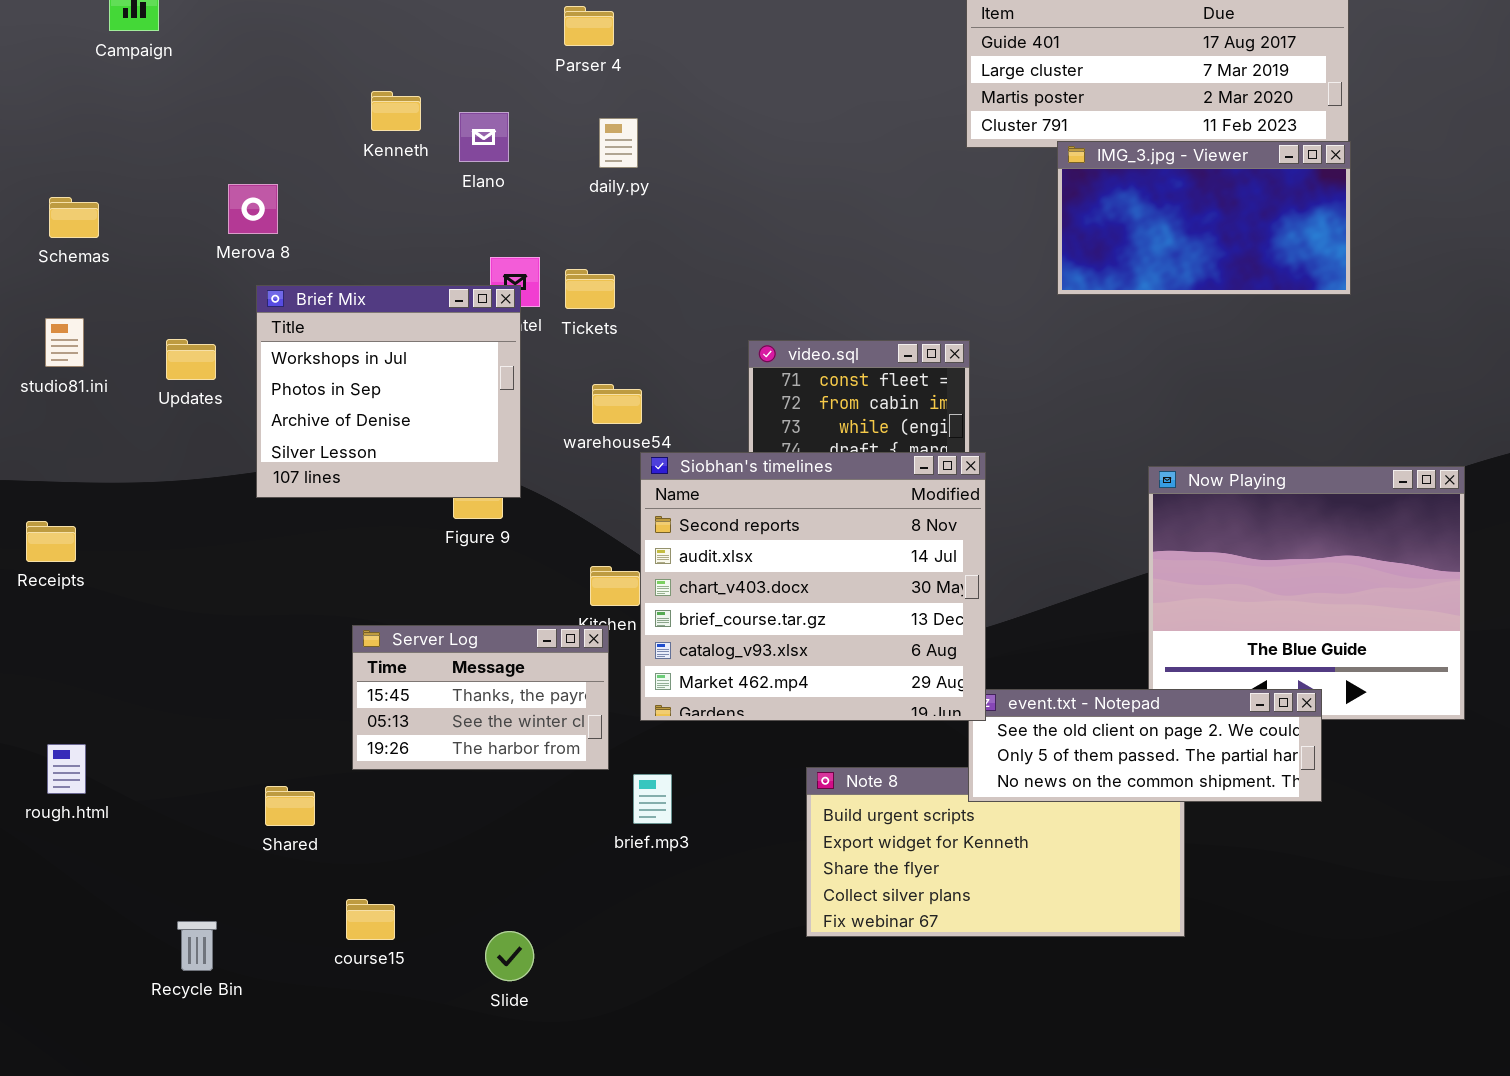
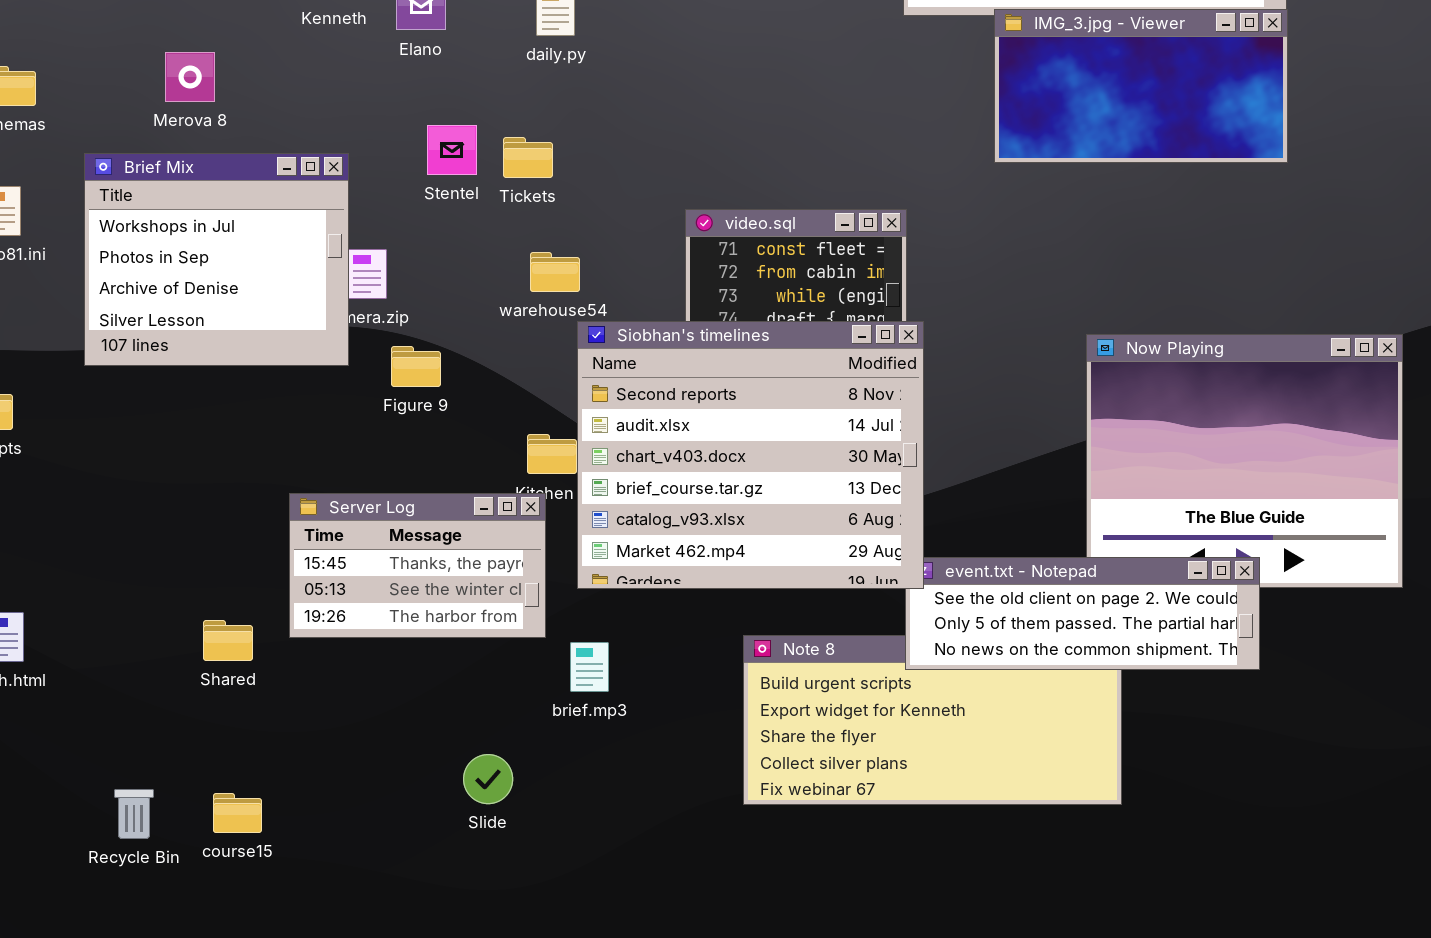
Brief Mix: [256,285,521,498] -> [84,153,349,366], moved
Shared: [265,786,315,826] -> [203,620,253,661], moved
course15: [346,899,395,940] -> [213,793,262,833], moved
Slide: [485,931,534,981] -> [463,754,513,804], moved

